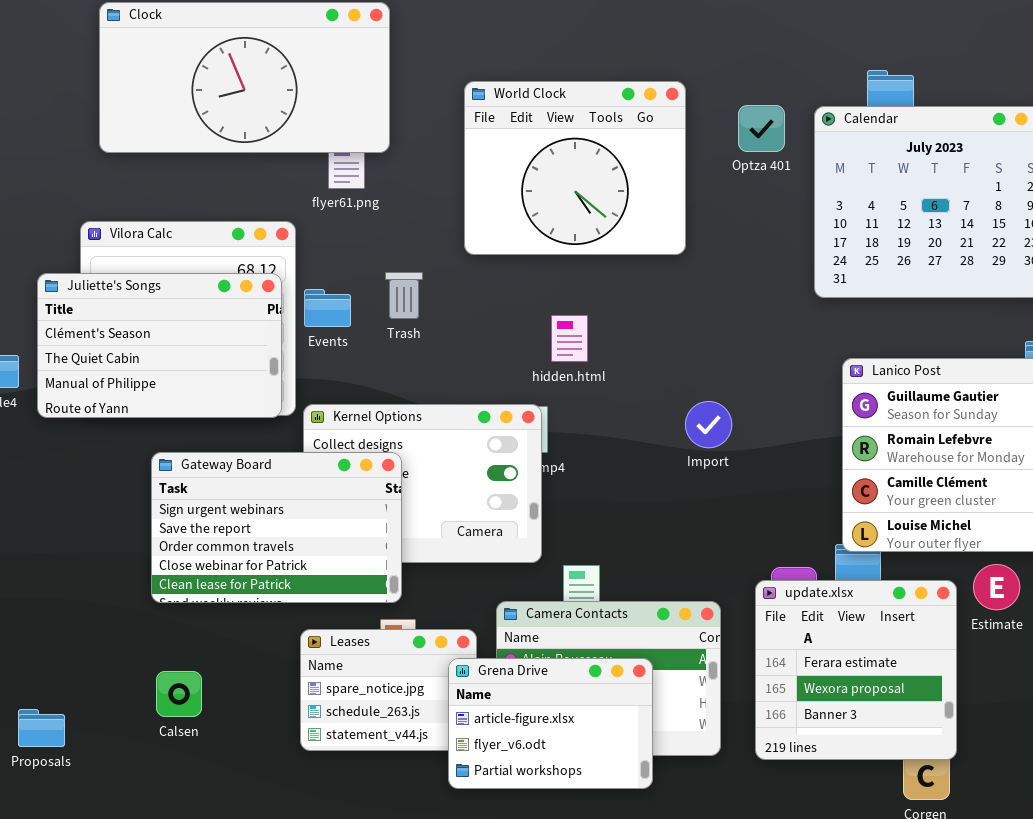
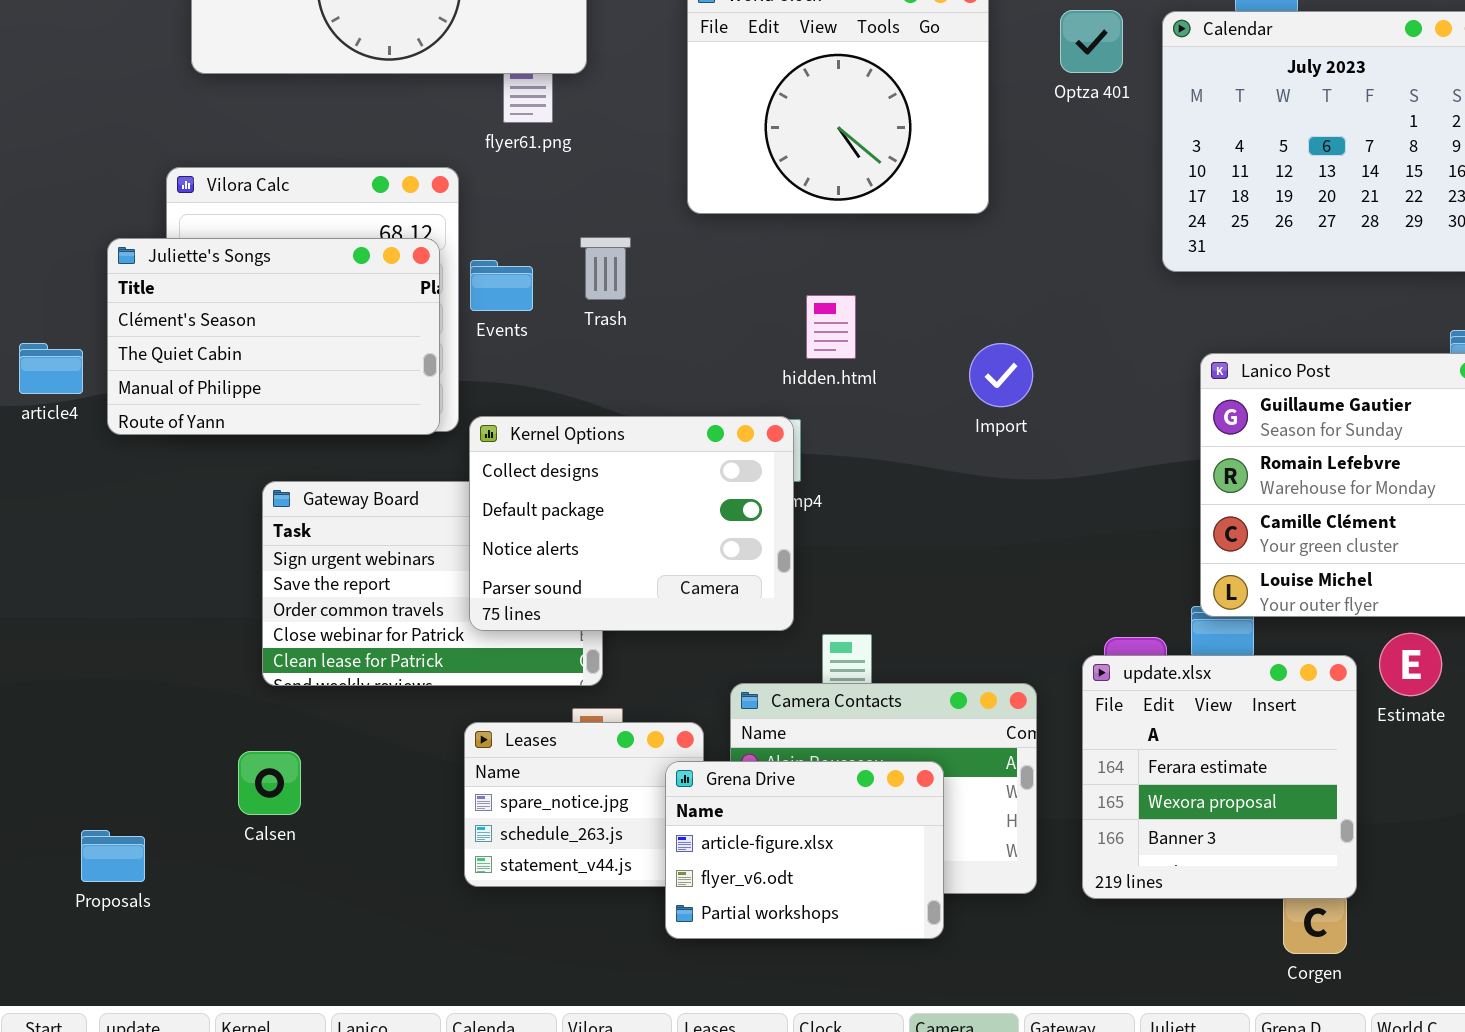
Import: [685,401,732,448] -> [969,343,1033,407], moved
Kernel Options: [303,404,542,563] -> [469,416,794,631], raised
Calsen: [156,671,202,717] -> [238,751,301,815], moved

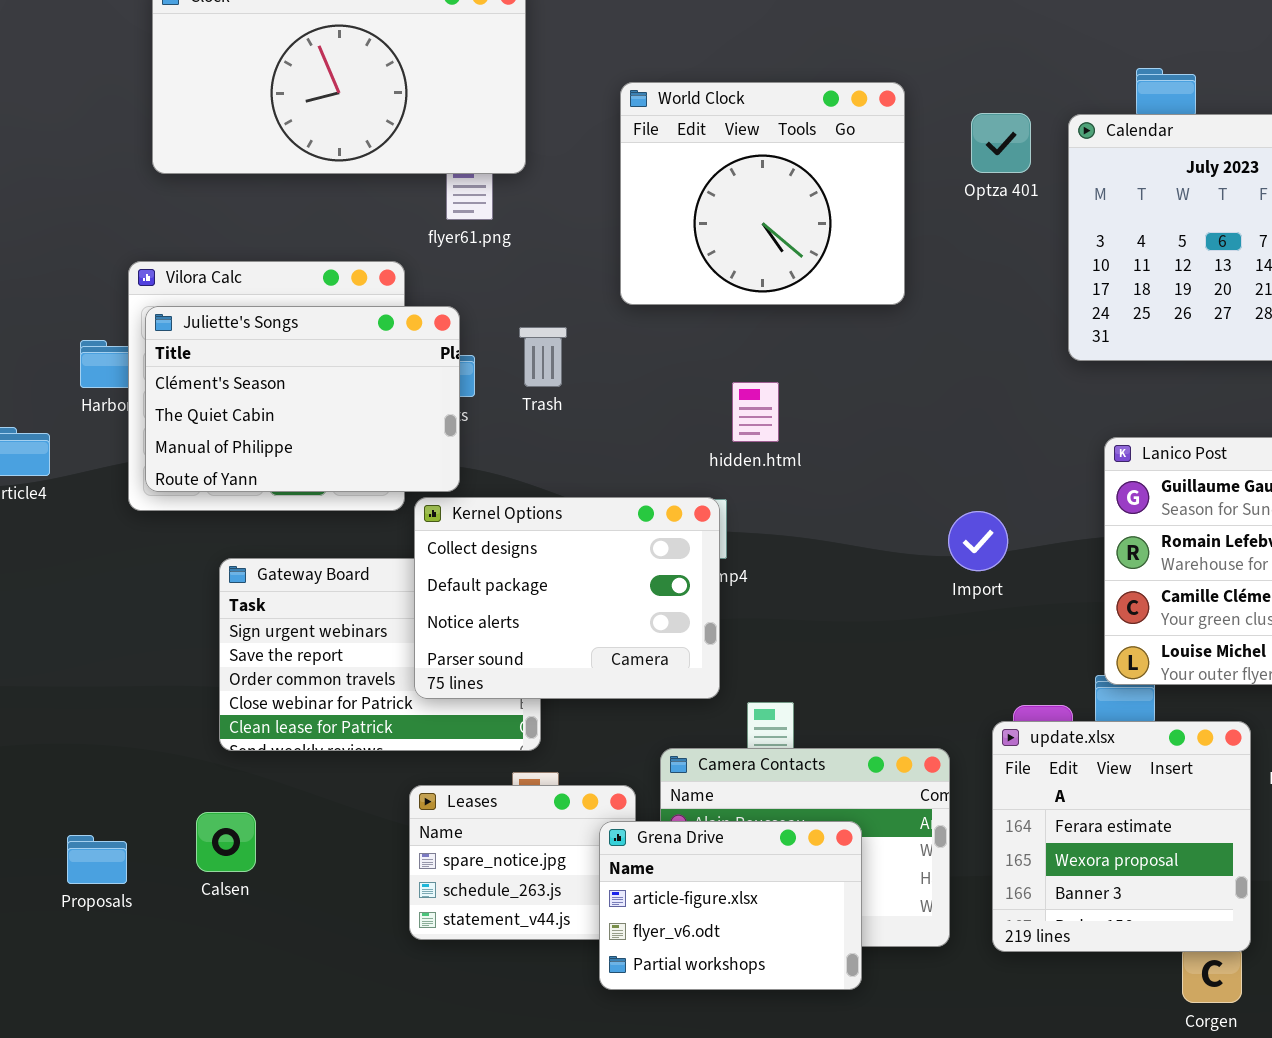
Juliette's Songs: [107,238,440,435] -> [145,306,460,492], moved
Import: [969,343,1033,407] -> [948,511,1008,571], moved
Proposals: [81,830,145,882] -> [67,835,127,884], moved

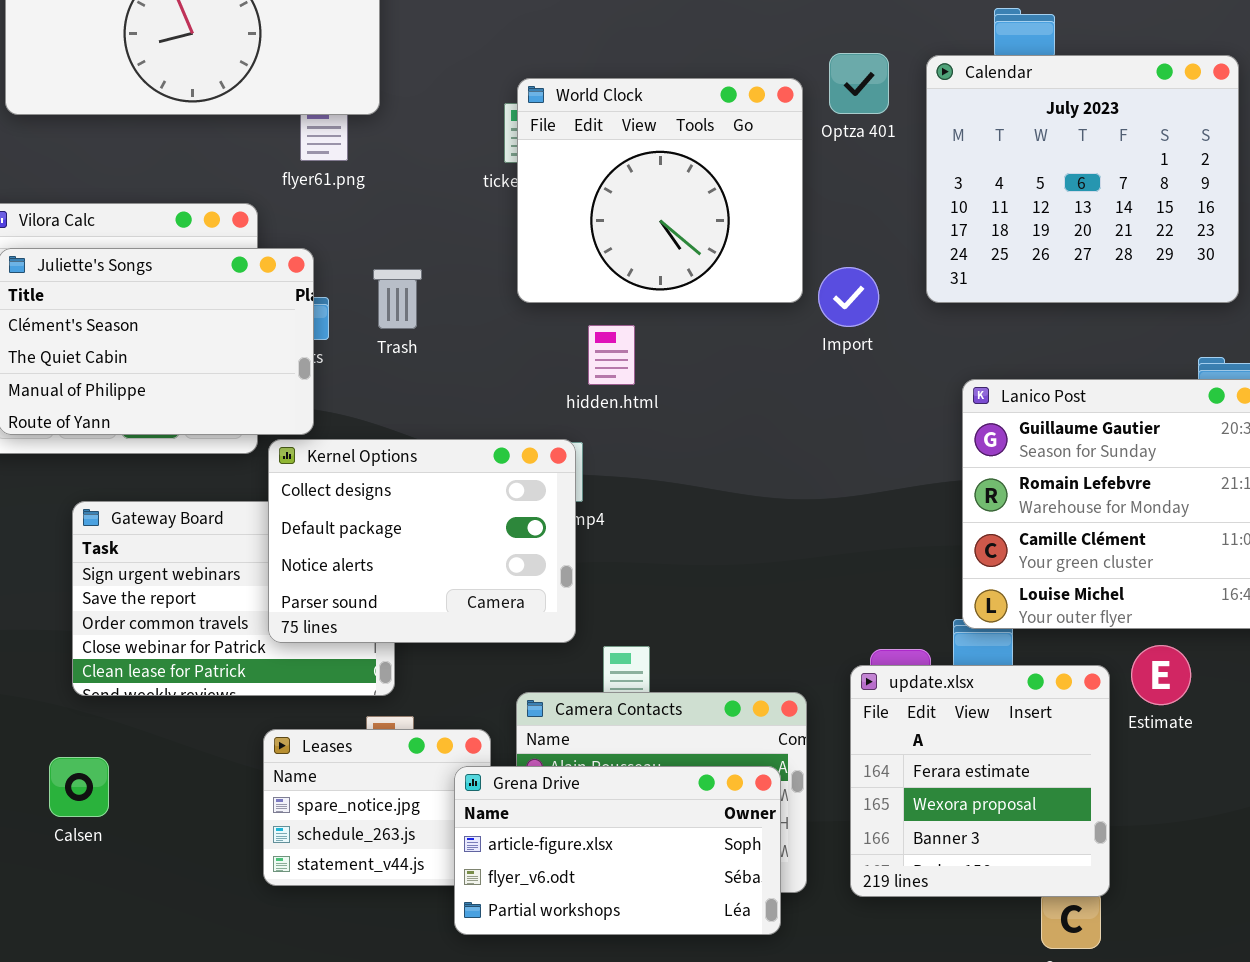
World Clock: [620,82,905,305] -> [517,78,803,303], moved
Import: [948,511,1008,571] -> [818,267,879,327], moved
Grena Drive: [599,821,862,990] -> [454,766,781,935], resized

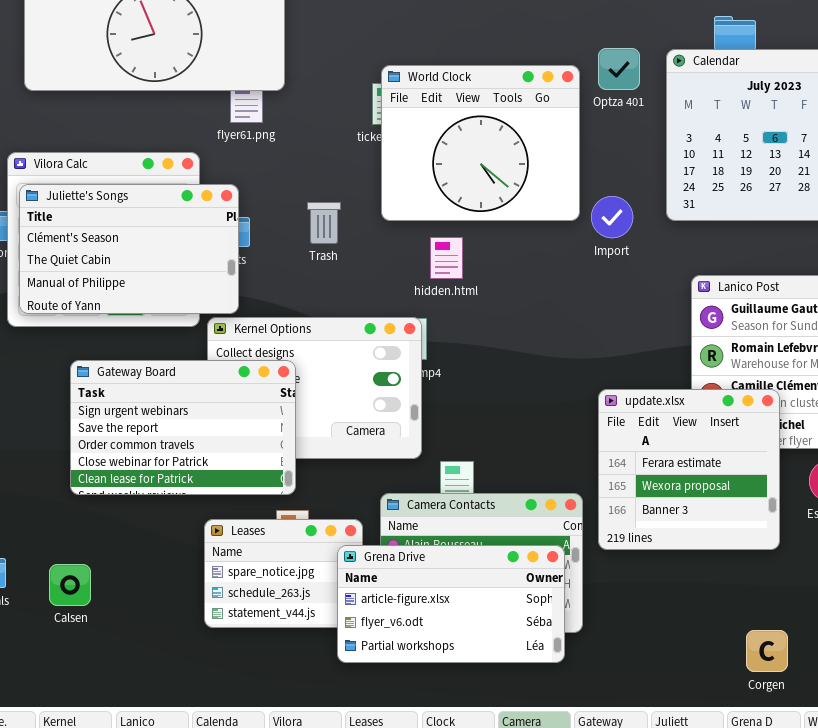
Trash: [373,269,422,329] -> [307,202,341,244], moved
Gateway Board: [72,501,395,696] -> [70,360,296,495], raised
update.xlsx: [850,665,1110,897] -> [598,389,780,550], moved
Calsen: [49,757,109,817] -> [49,564,91,606], moved

